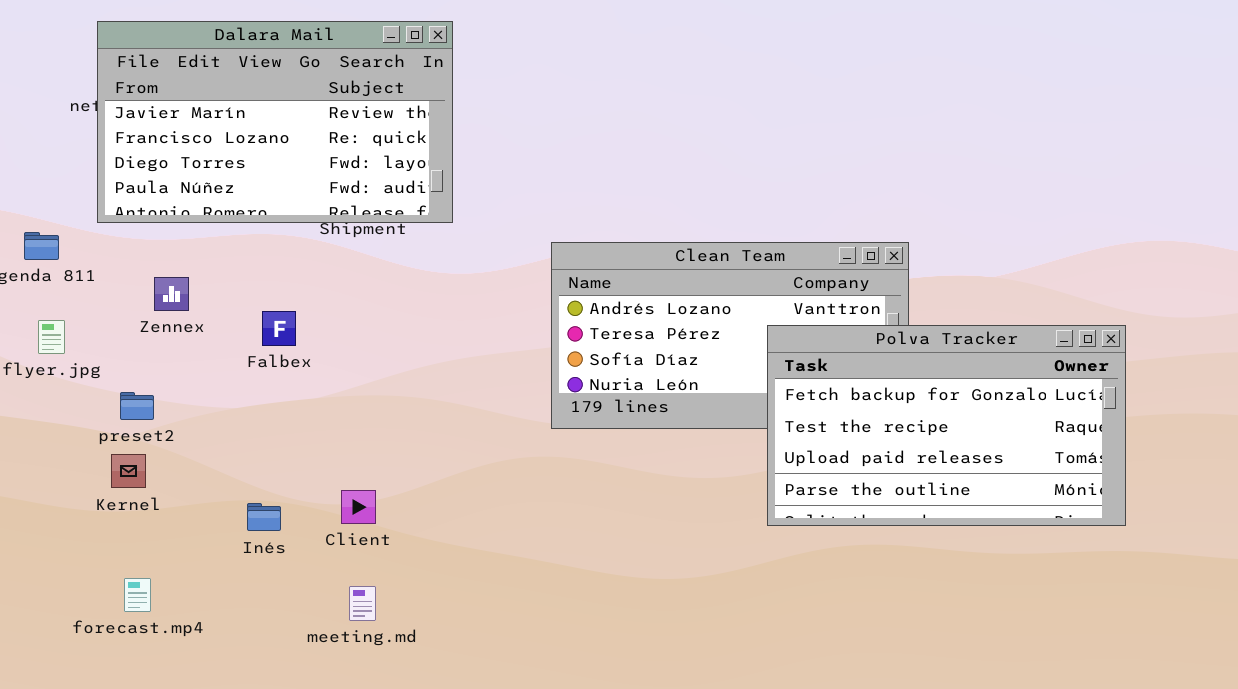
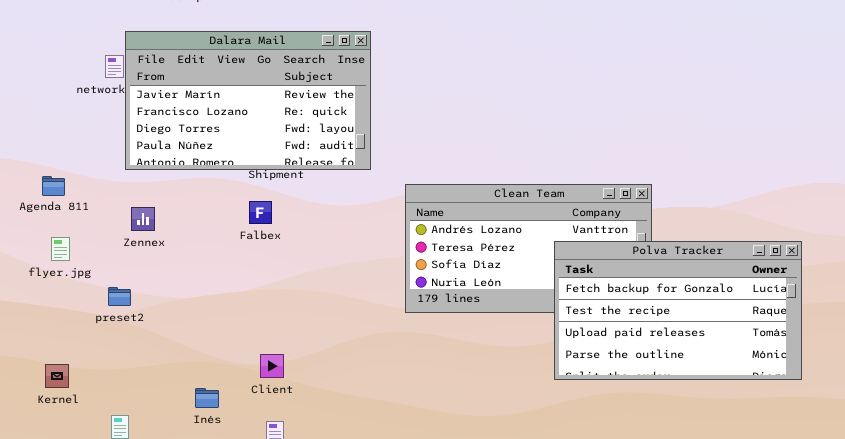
Dalara Mail: [97,21,453,223] -> [125,31,371,170], moved
Falbex: [262,311,296,346] -> [249,201,272,224], moved
Kernel: [111,454,146,488] -> [45,364,69,388], moved
Inés: [247,503,281,531] -> [195,388,219,408], moved

